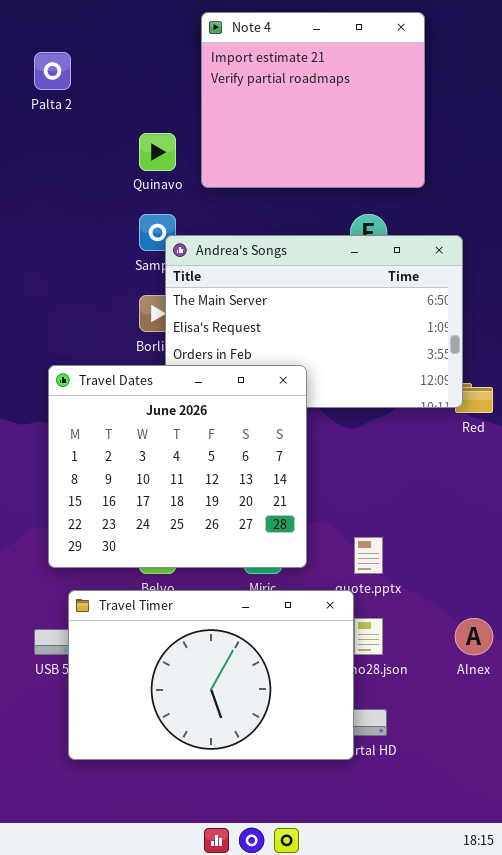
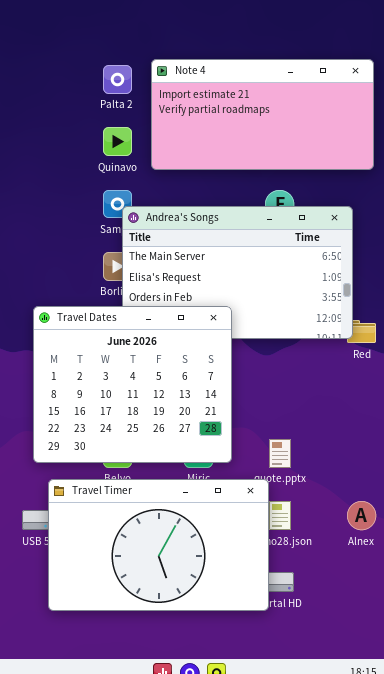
Note 4: [201,12,425,188] -> [151,59,374,170], resized
Palta 2: [34,52,71,90] -> [103,65,132,94], moved

